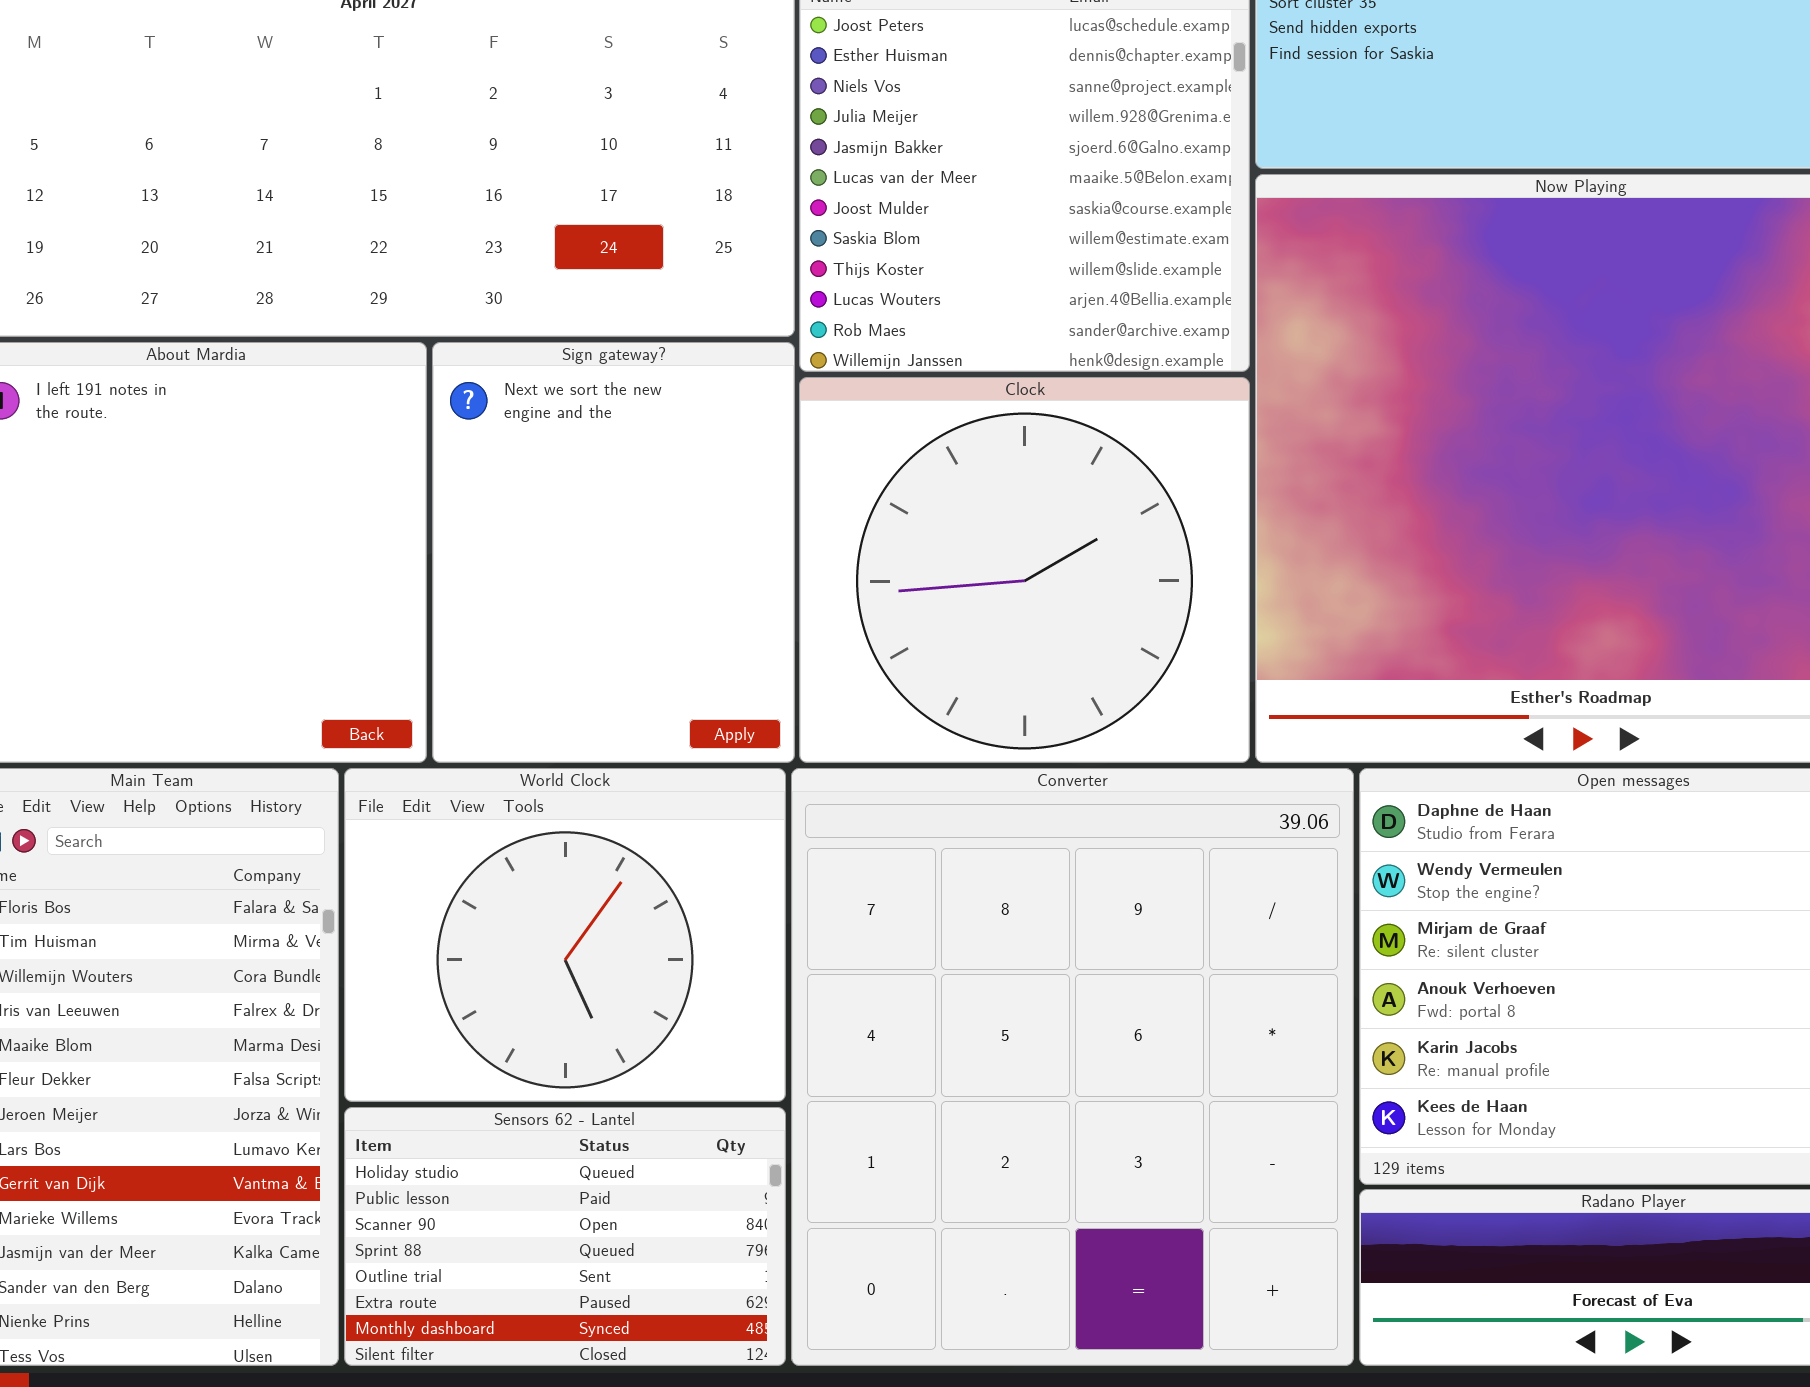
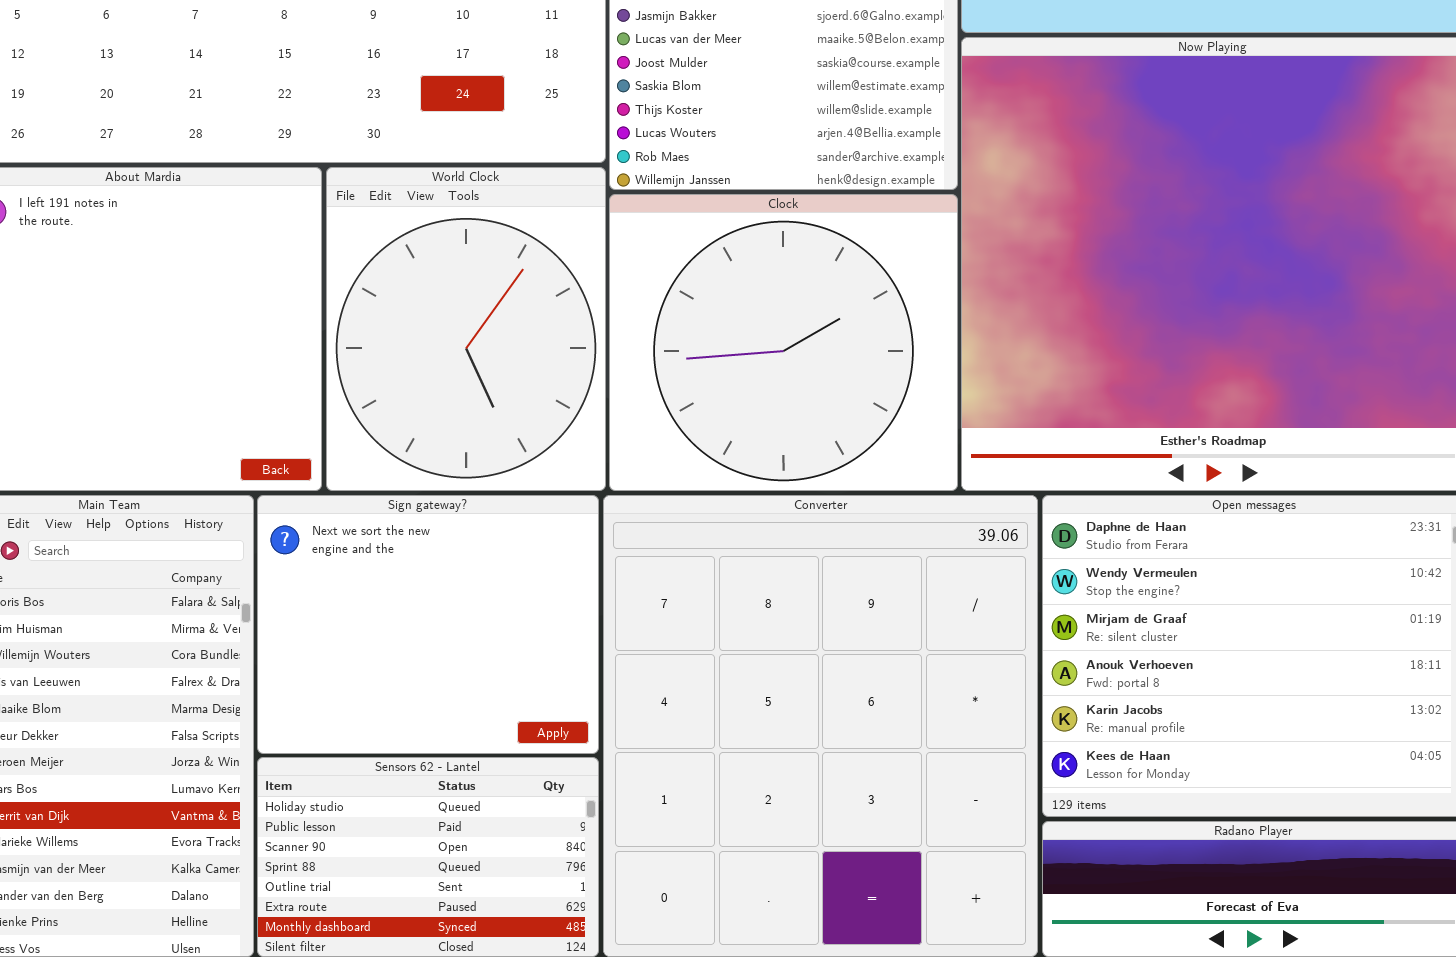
Sign gateway?: [432,342,795,763] -> [257,495,599,754], moved, resized
World Clock: [344,768,786,1102] -> [326,167,606,491], moved, resized

